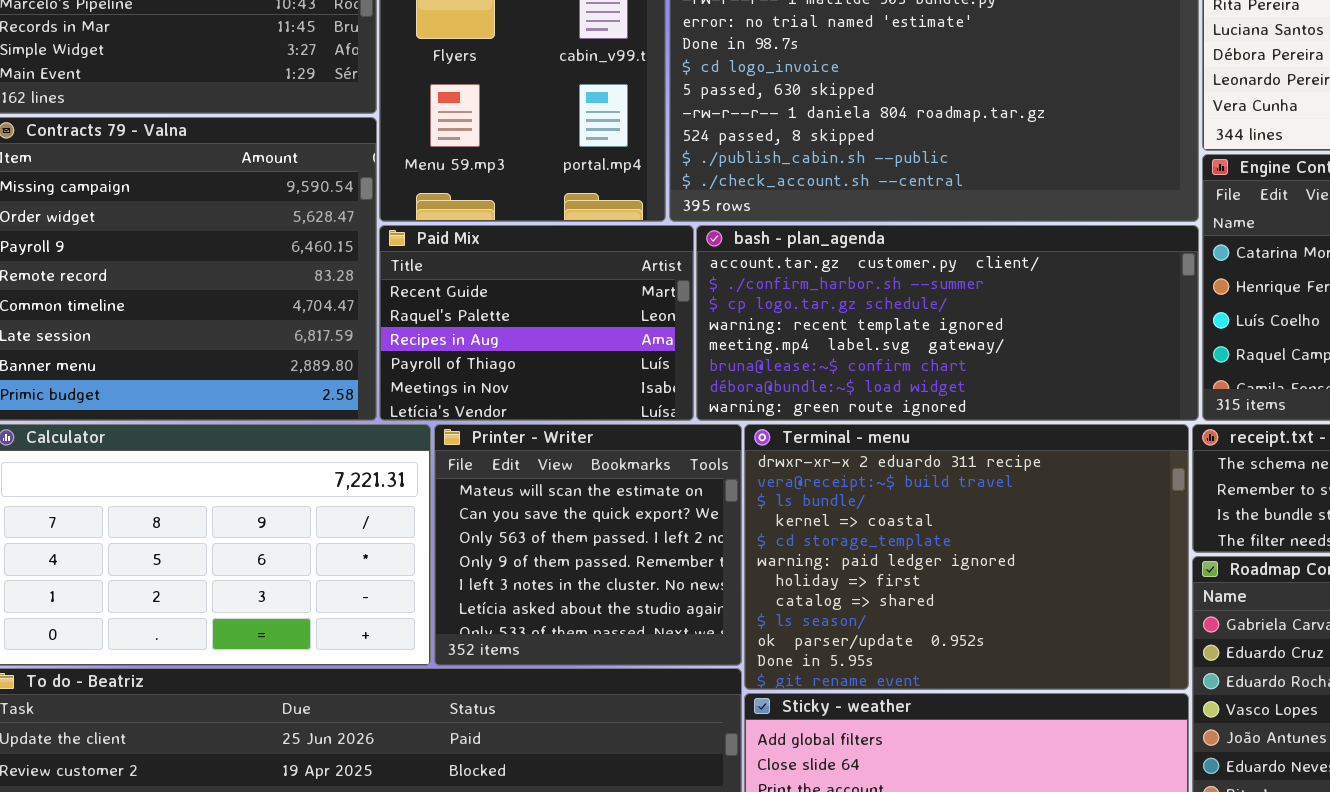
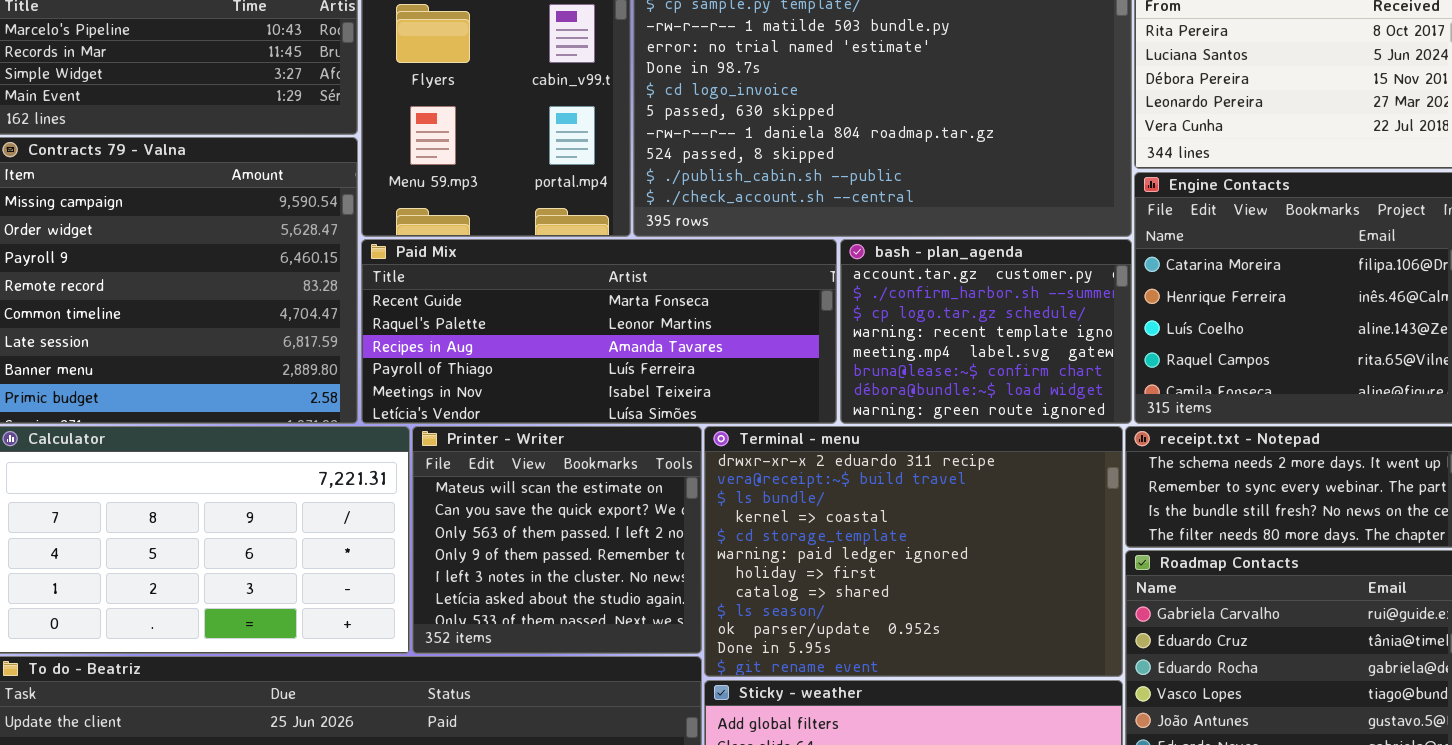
Paid Mix: [379,225,694,421] -> [361,239,837,424], resized
bash - plan_agenda: [696,225,1199,421] -> [840,239,1132,424], resized

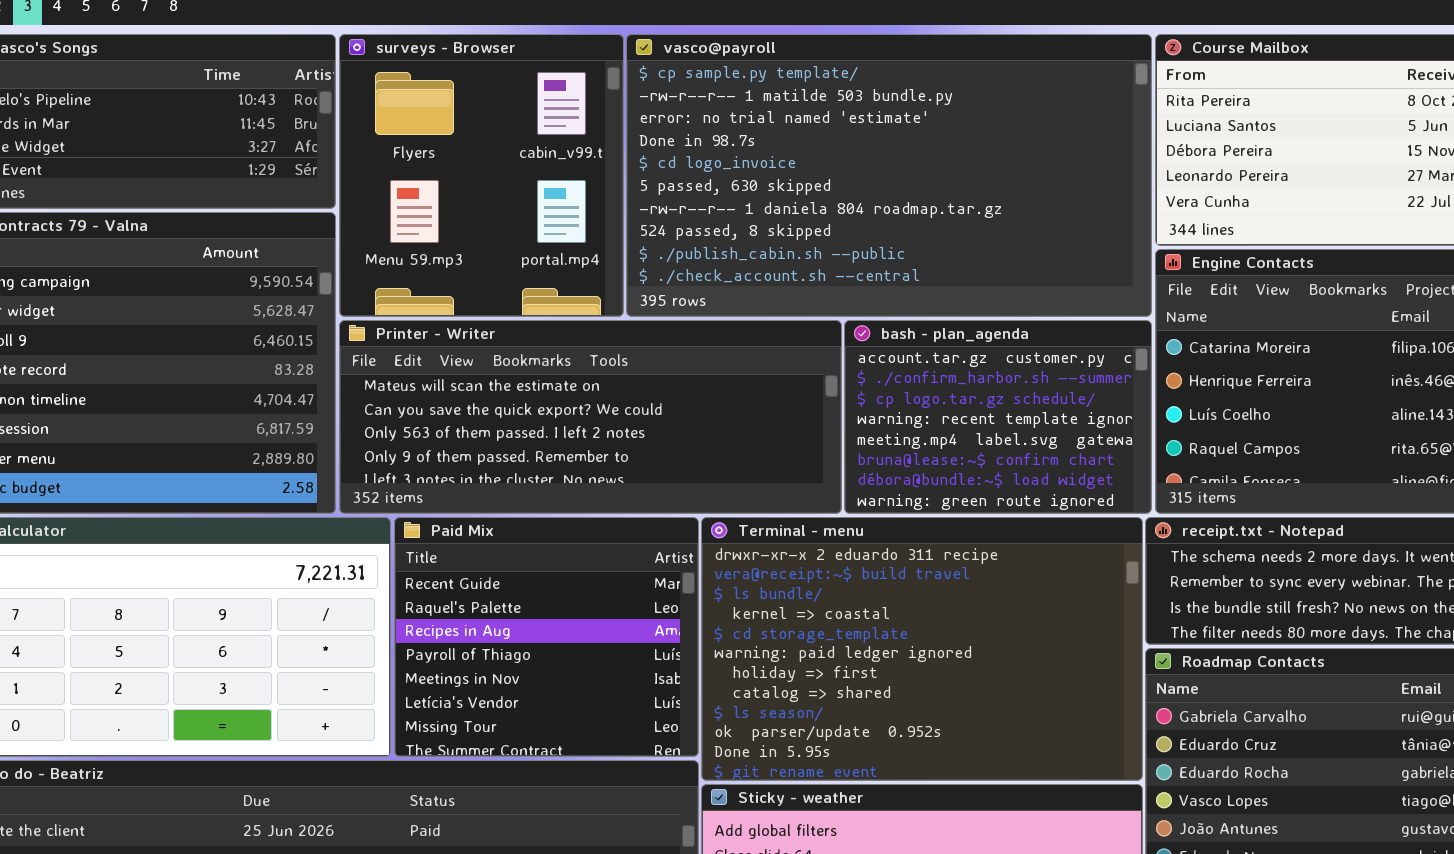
Paid Mix: [361,239,837,424] -> [394,517,699,757], moved, resized
Printer - Writer: [412,426,702,654] -> [339,320,842,514], moved, resized

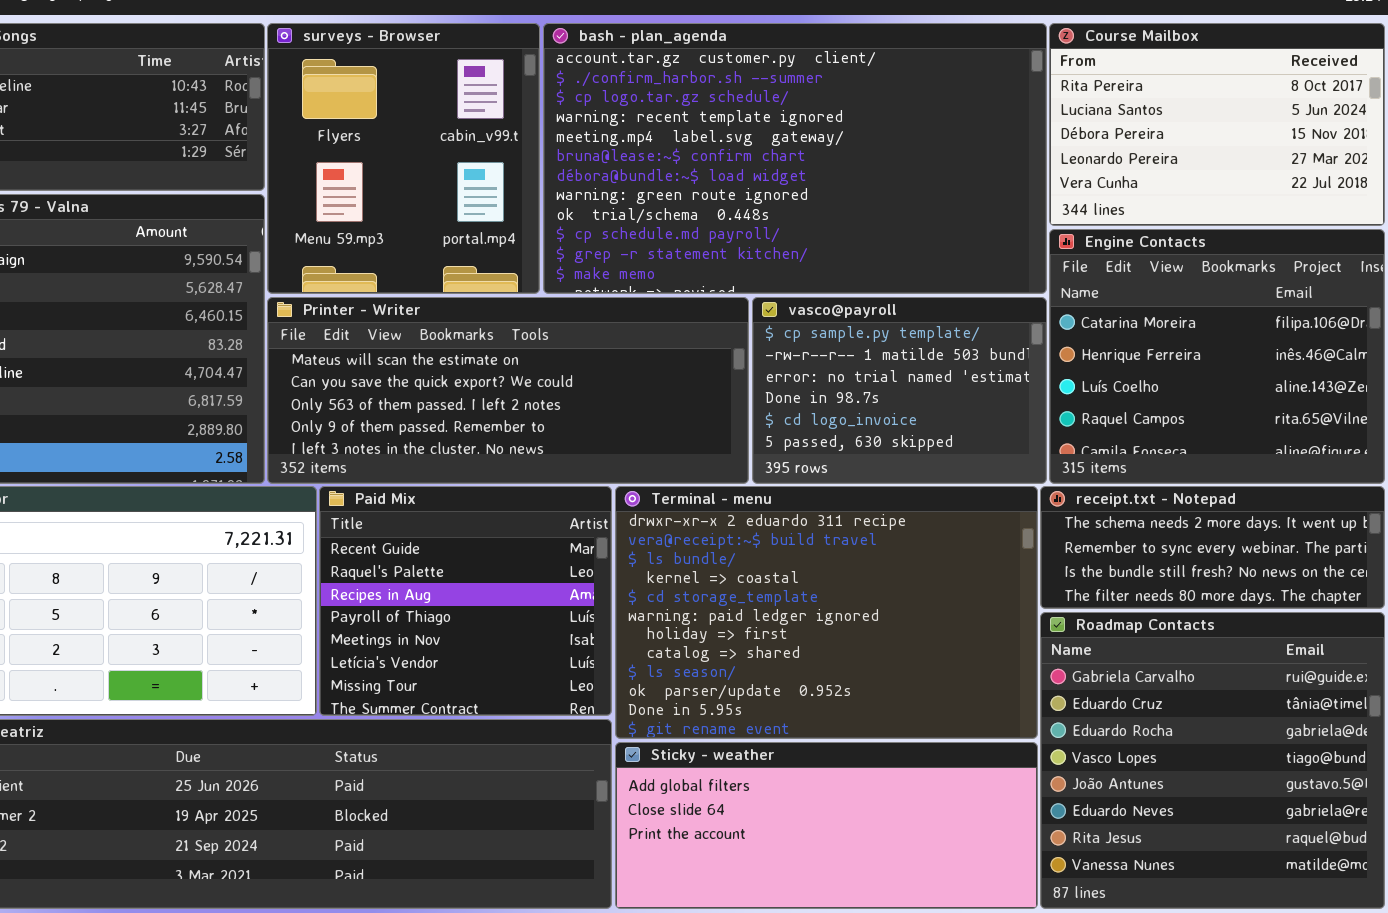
vasco@payroll: [626,34,1152,317] -> [752,297,1047,484], moved, resized
bash - plan_agenda: [844,320,1152,514] -> [543,23,1047,294], moved, resized

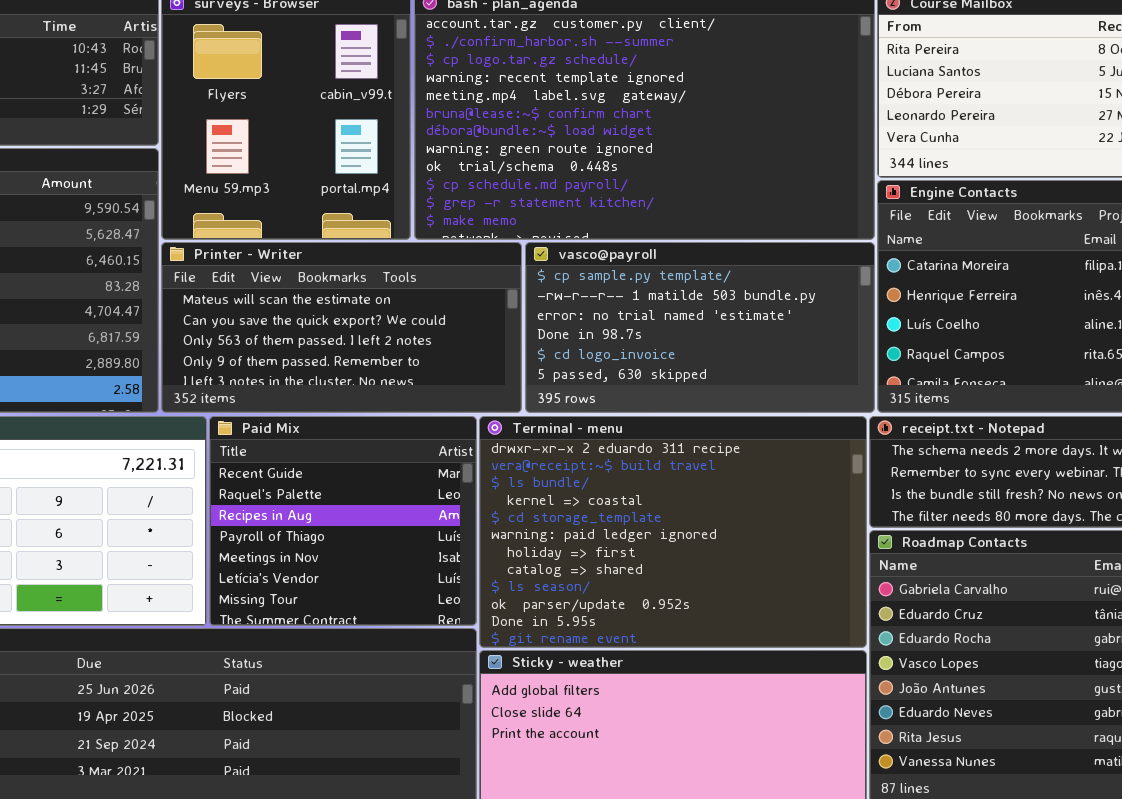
Printer - Writer: [267,297,749,484] -> [161,242,522,413], resized
vasco@payroll: [752,297,1047,484] -> [525,242,875,413], resized

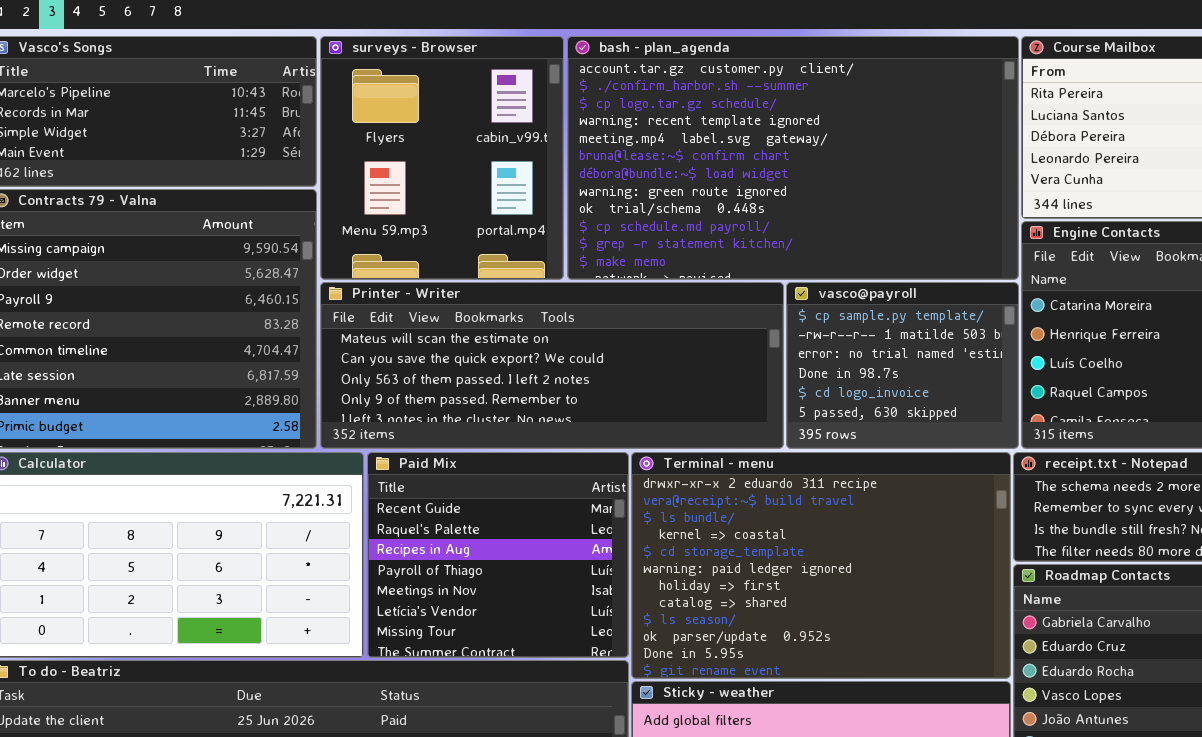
Printer - Writer: [161,242,522,413] -> [320,282,784,449], resized
vasco@payroll: [525,242,875,413] -> [786,282,1019,449], resized

